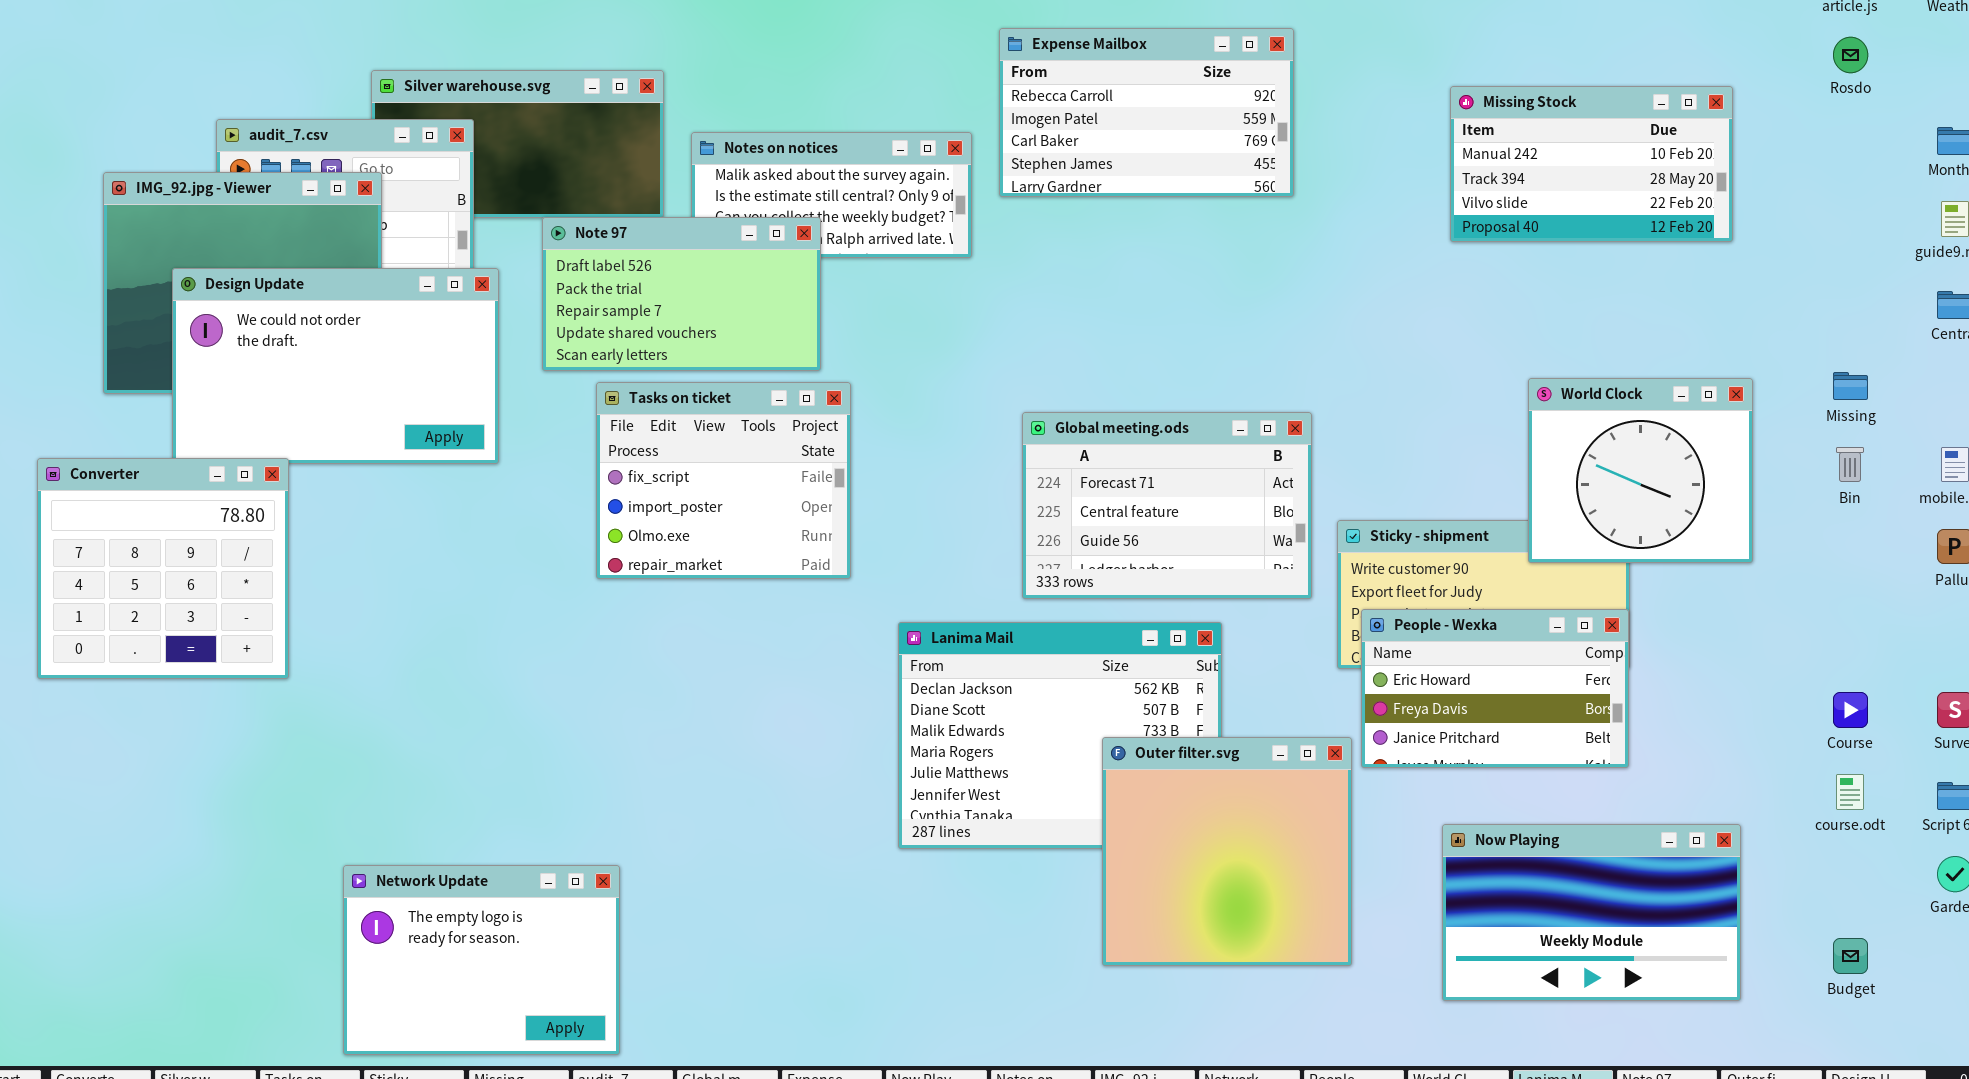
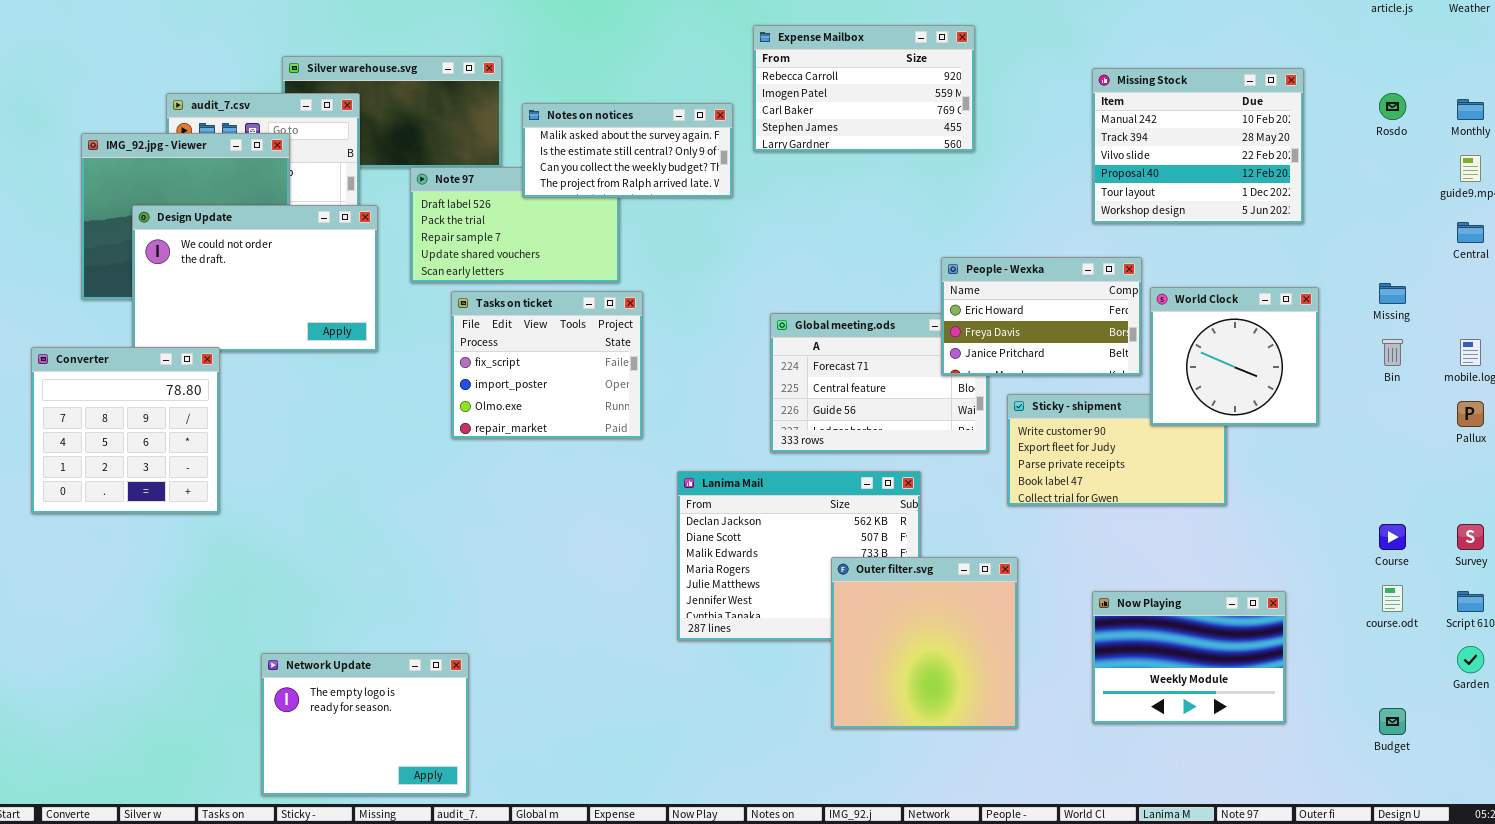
Rosdo: [1833,37,1868,73] -> [1379,93,1406,120], moved
Missing Stock: [1450,86,1733,242] -> [1092,68,1304,224], resized
Notes on notices: [691,132,972,258] -> [522,103,733,198], raised
People - Wexka: [1361,609,1629,768] -> [941,257,1142,376], moved
Now Playing: [1442,824,1741,1001] -> [1092,591,1286,724], moved, resized

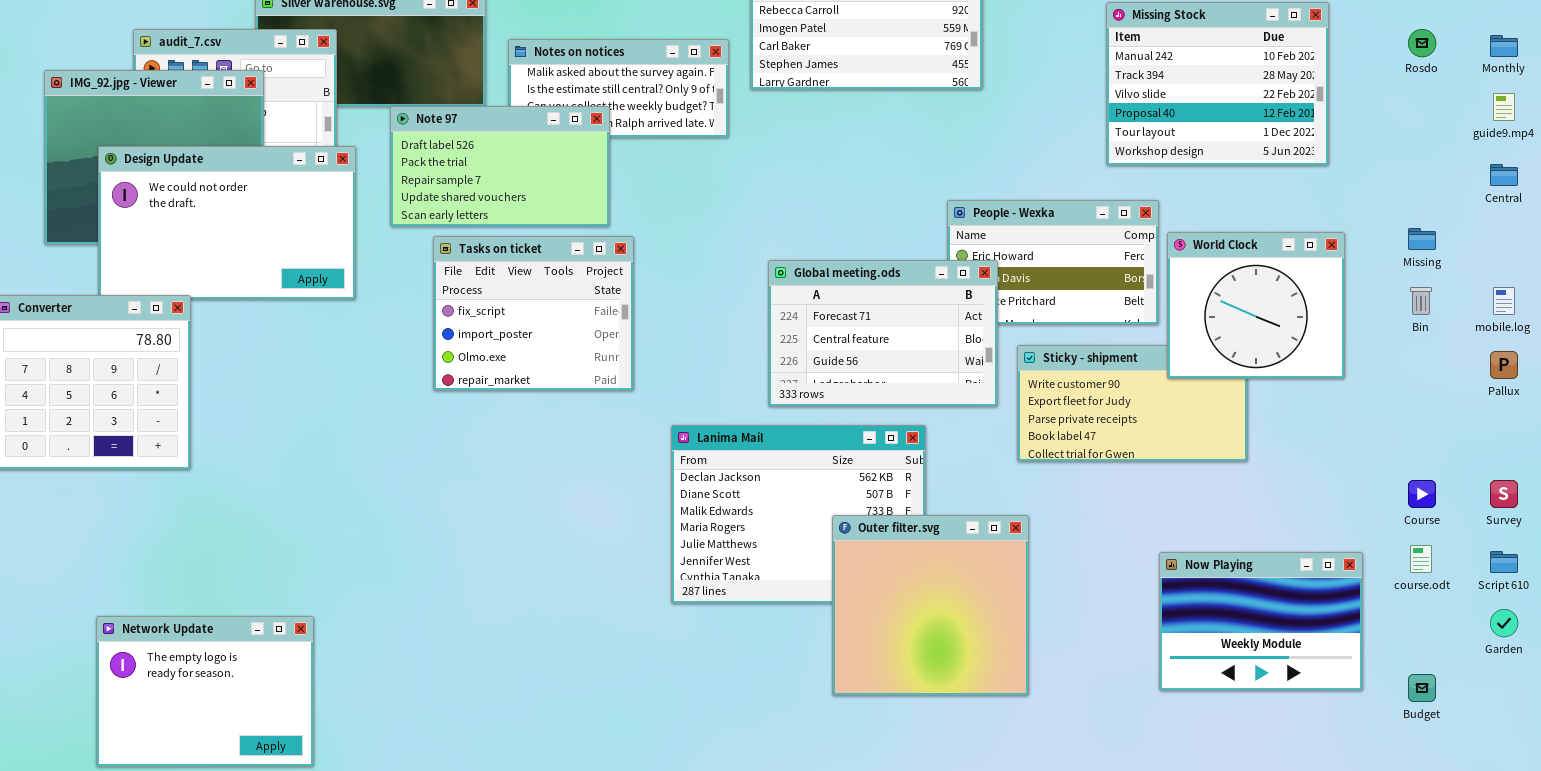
Note 97: [410,167,620,283] -> [390,106,610,227], raised
Global meeting.ods: [770,313,989,453] -> [768,260,998,407], raised
Now Playing: [1092,591,1286,724] -> [1159,552,1363,691], moved
Network Update: [261,653,469,796] -> [96,616,314,767], moved

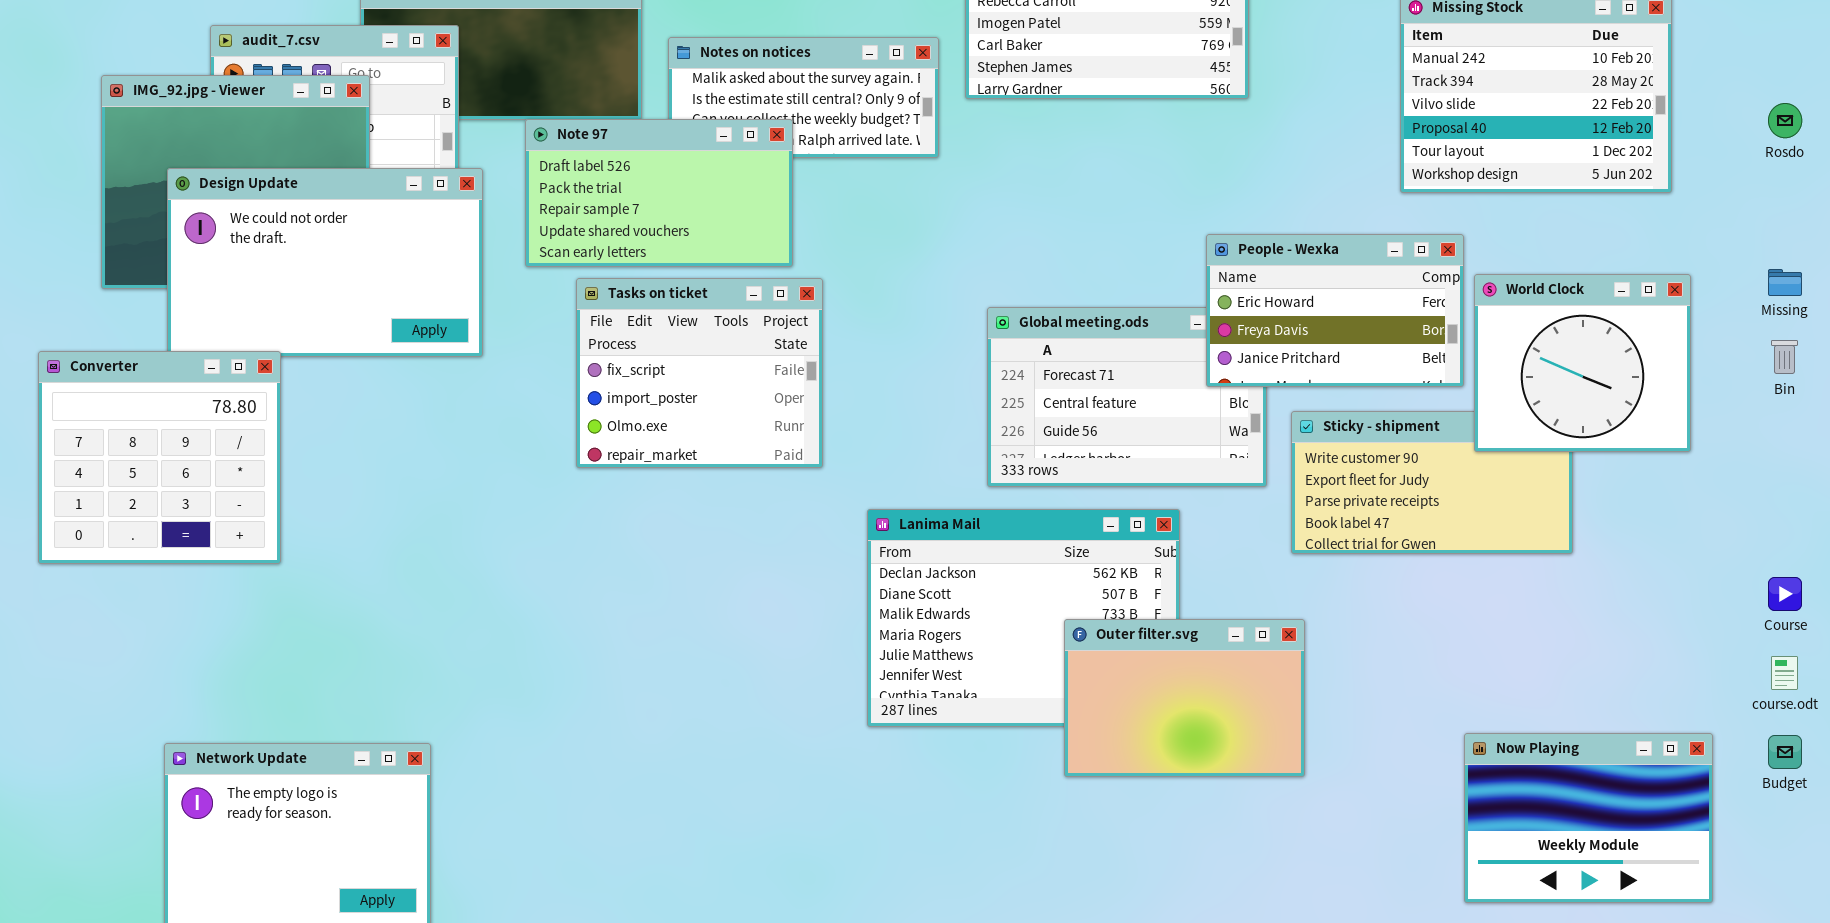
Rosdo: [1408,29,1436,57] -> [1768,103,1802,138], moved
People - Wexka: [947,200,1159,325] -> [1206,234,1464,387], raised
Outer filter.svg: [832,515,1029,696] -> [1064,619,1305,777], resized
Now Playing: [1159,552,1363,691] -> [1464,733,1713,903], moved
Budget: [1408,674,1436,702] -> [1768,735,1802,769], moved

